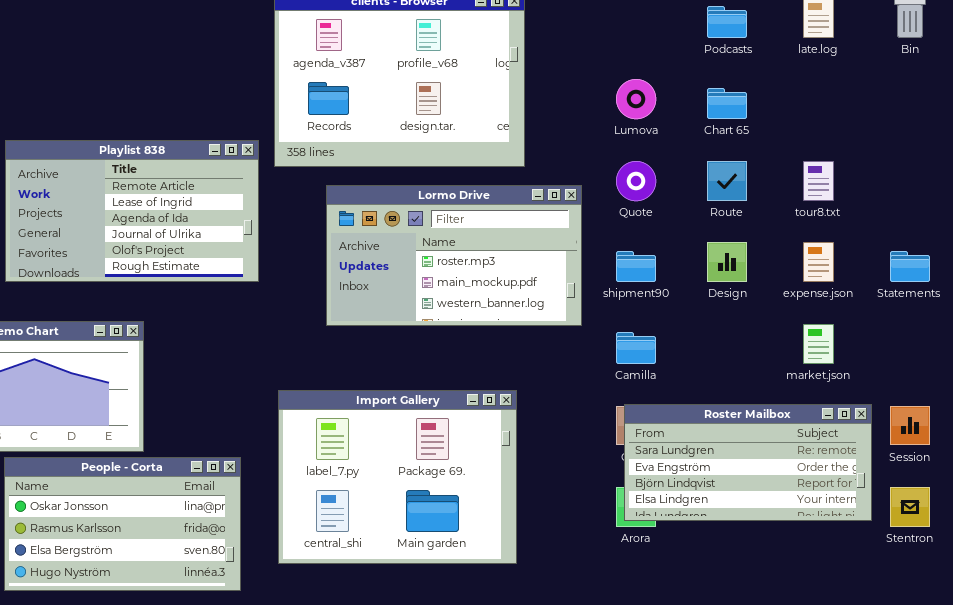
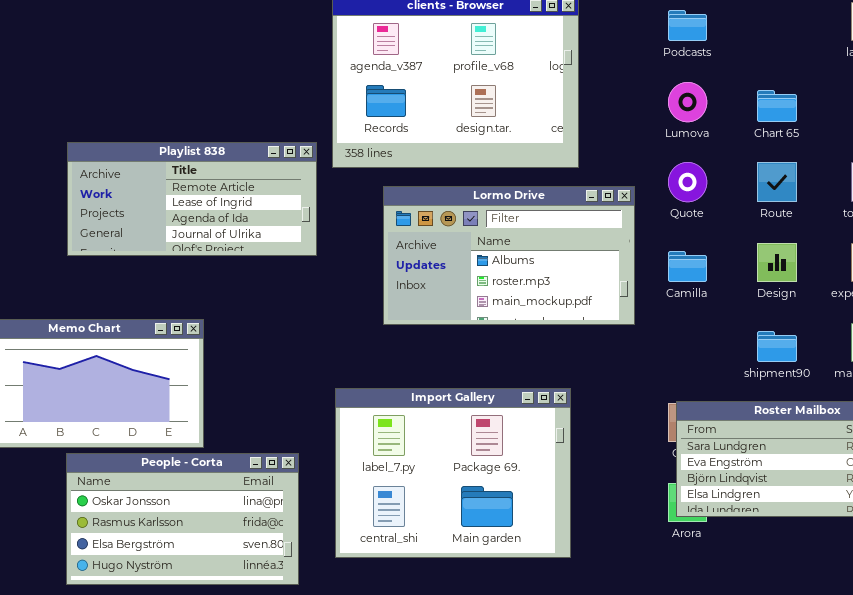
Podcasts: [707,6,747,38] -> [668,10,707,41], moved
Playlist 838: [5,140,259,282] -> [67,142,317,256], resized
Lormo Drive: [326,185,582,326] -> [383,186,635,325], scrolled up 1 row
shipment90: [616,251,656,282] -> [757,331,797,362], moved
Camilla: [616,332,656,364] -> [668,251,707,282], moved

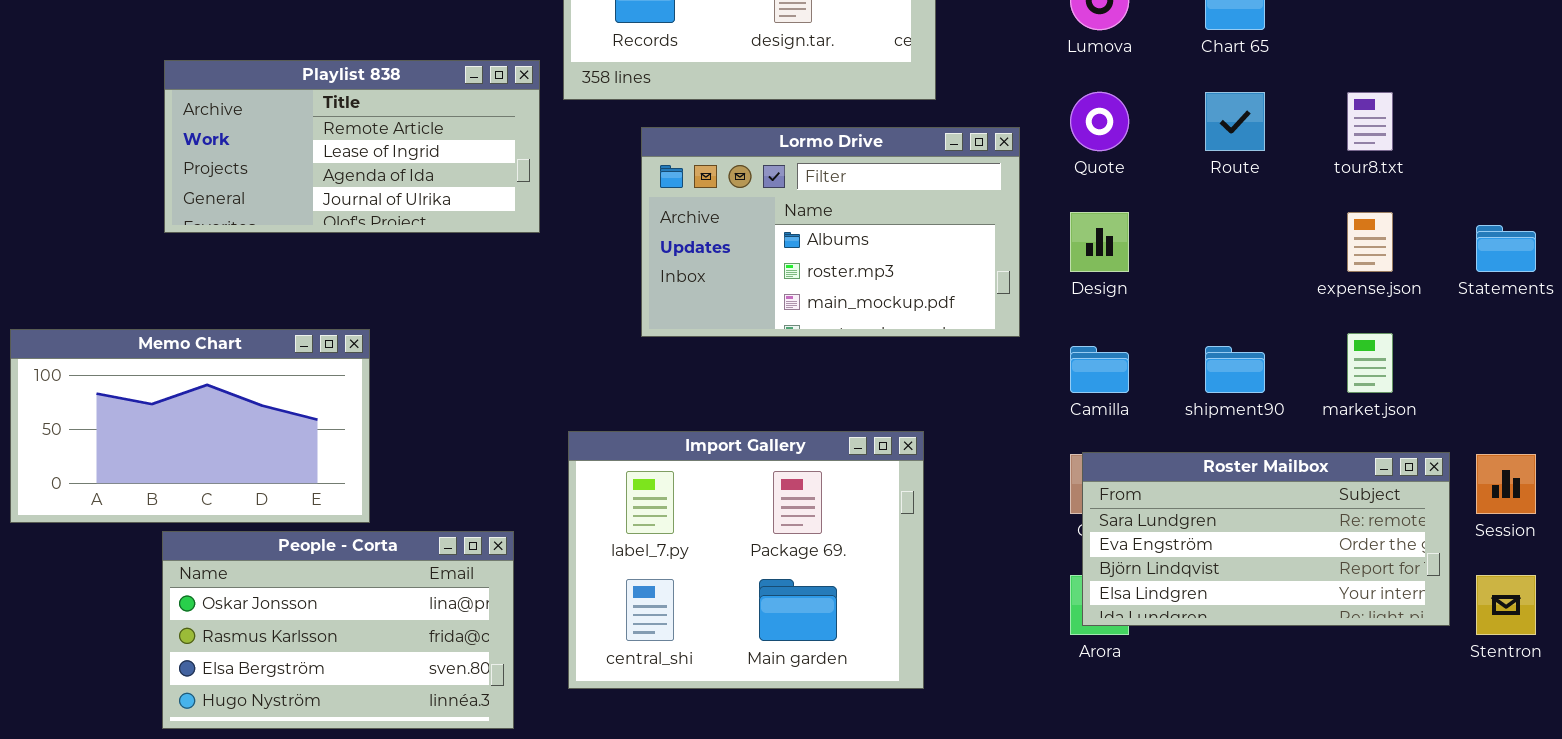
Design: [757,243,797,282] -> [1070,212,1129,272], moved
Camilla: [668,251,707,282] -> [1070,346,1129,393], moved

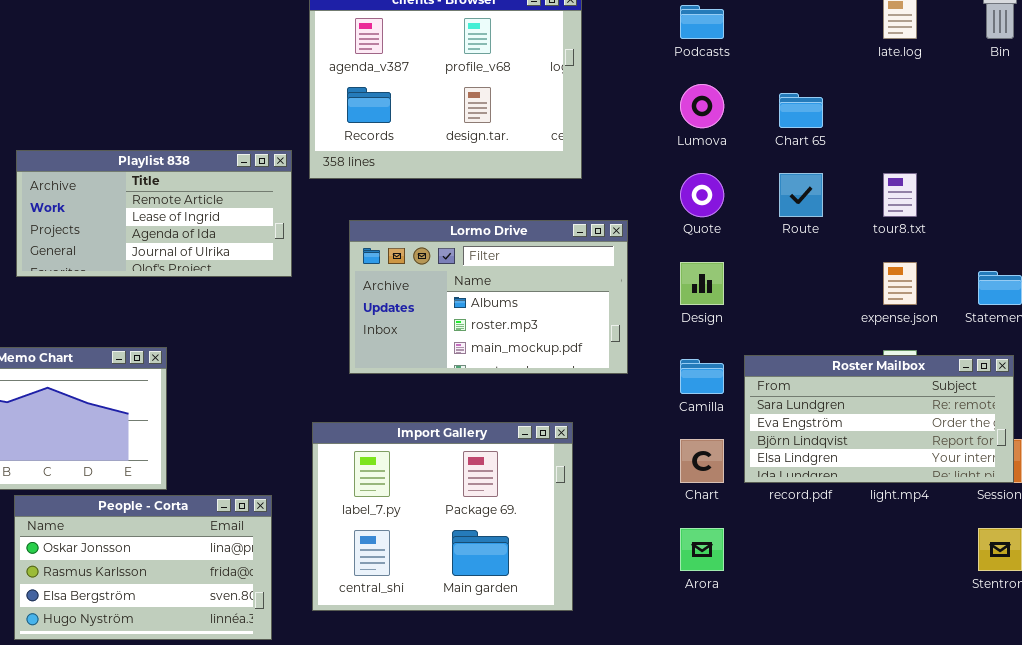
Lormo Drive: [641,127,1020,337] -> [349,220,628,374], moved
Roster Mailbox: [1082,452,1450,626] -> [744,355,1014,483], moved

